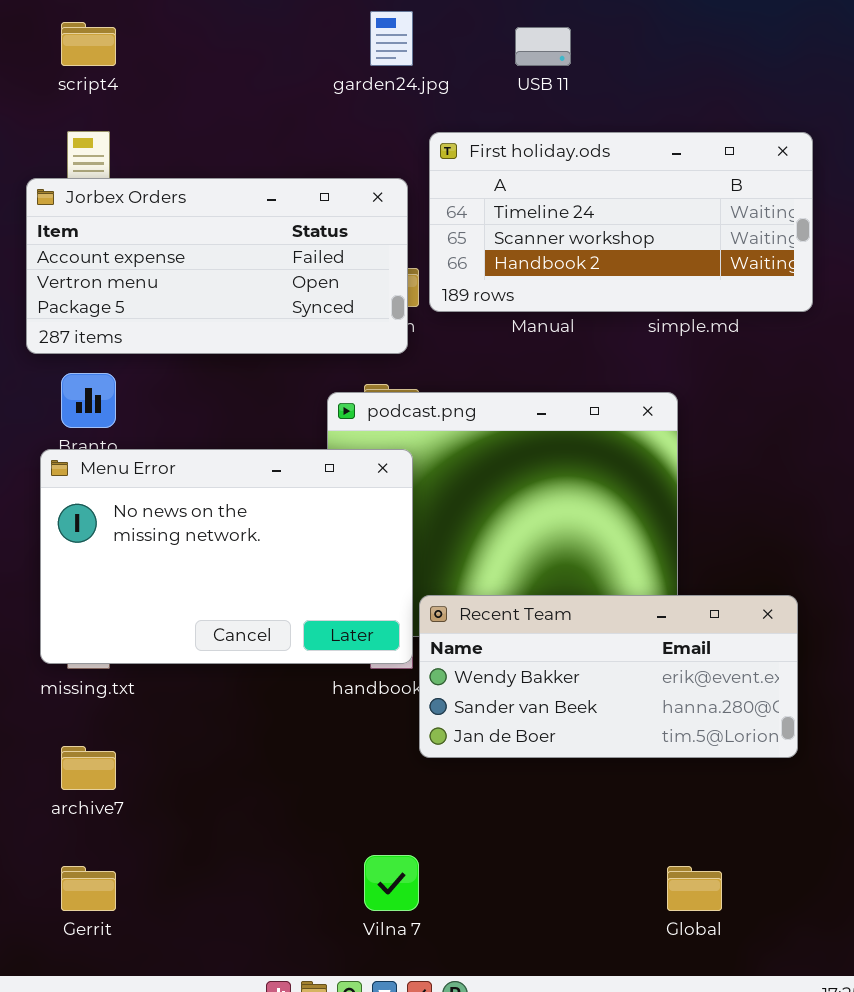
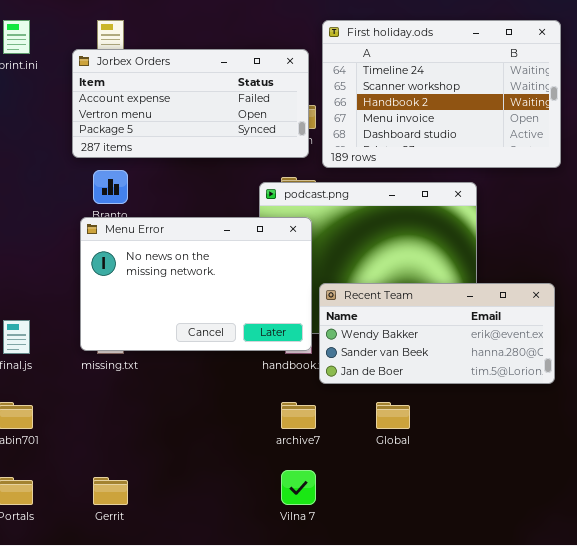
First holiday.ods: [429,132,813,312] -> [322,20,561,168], resized
Recent Team: [419,595,798,758] -> [319,283,555,384], moved
archive7: [61,746,116,790] -> [281,402,316,429], moved
Global: [667,866,722,911] -> [376,402,410,429], moved

